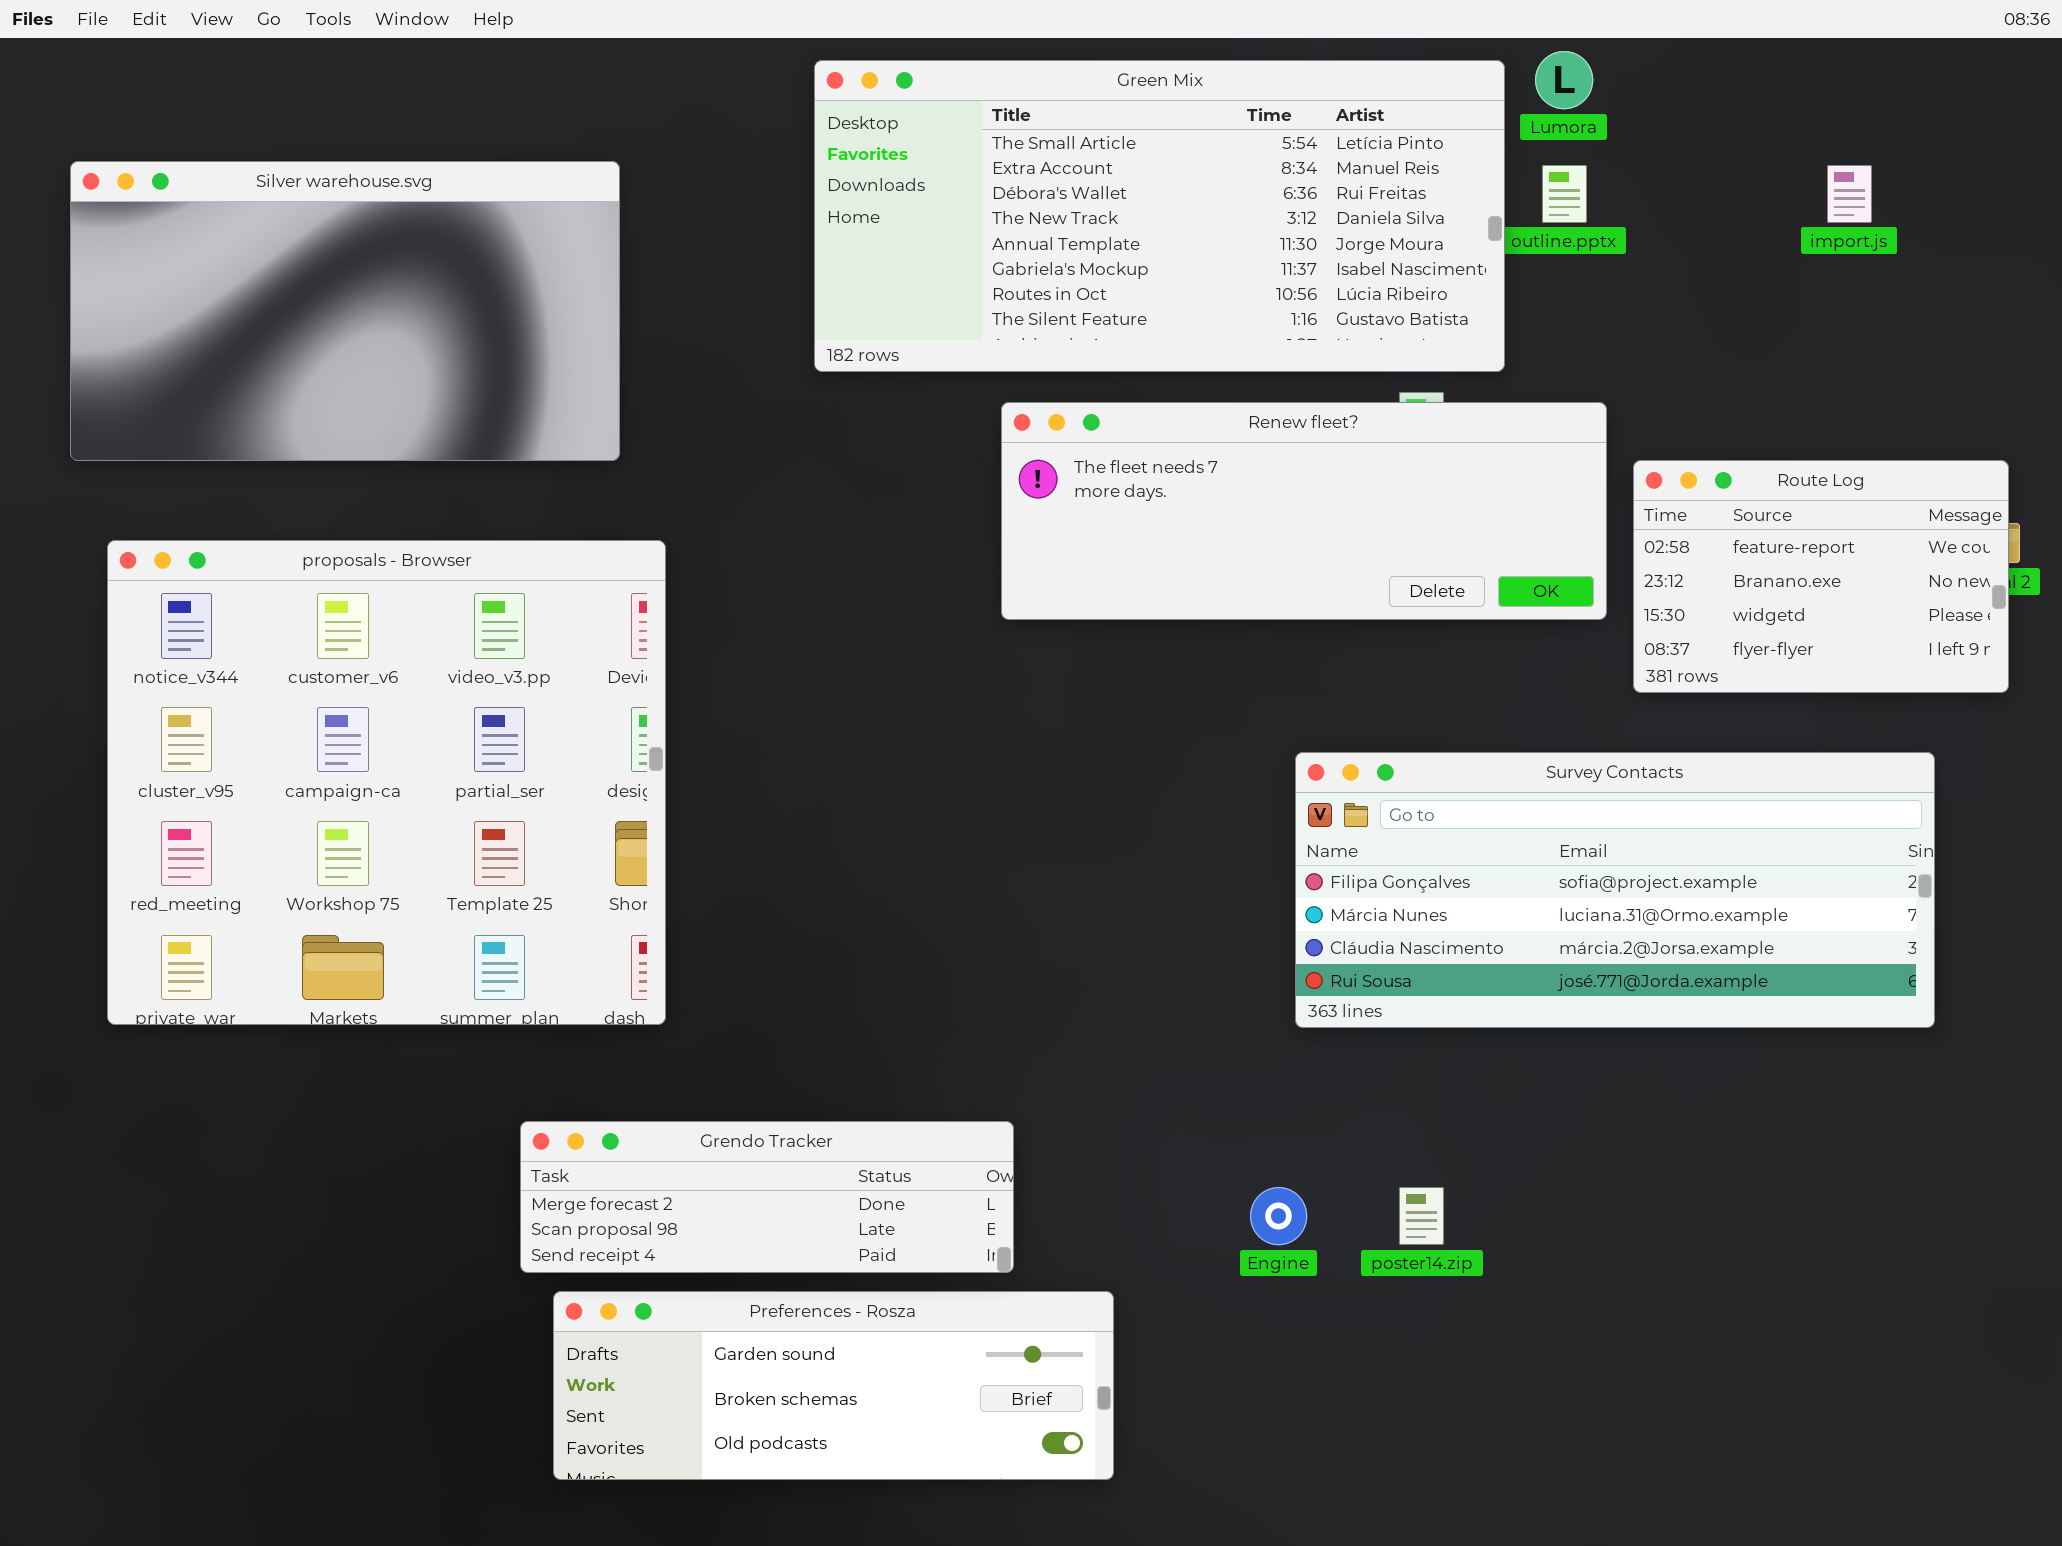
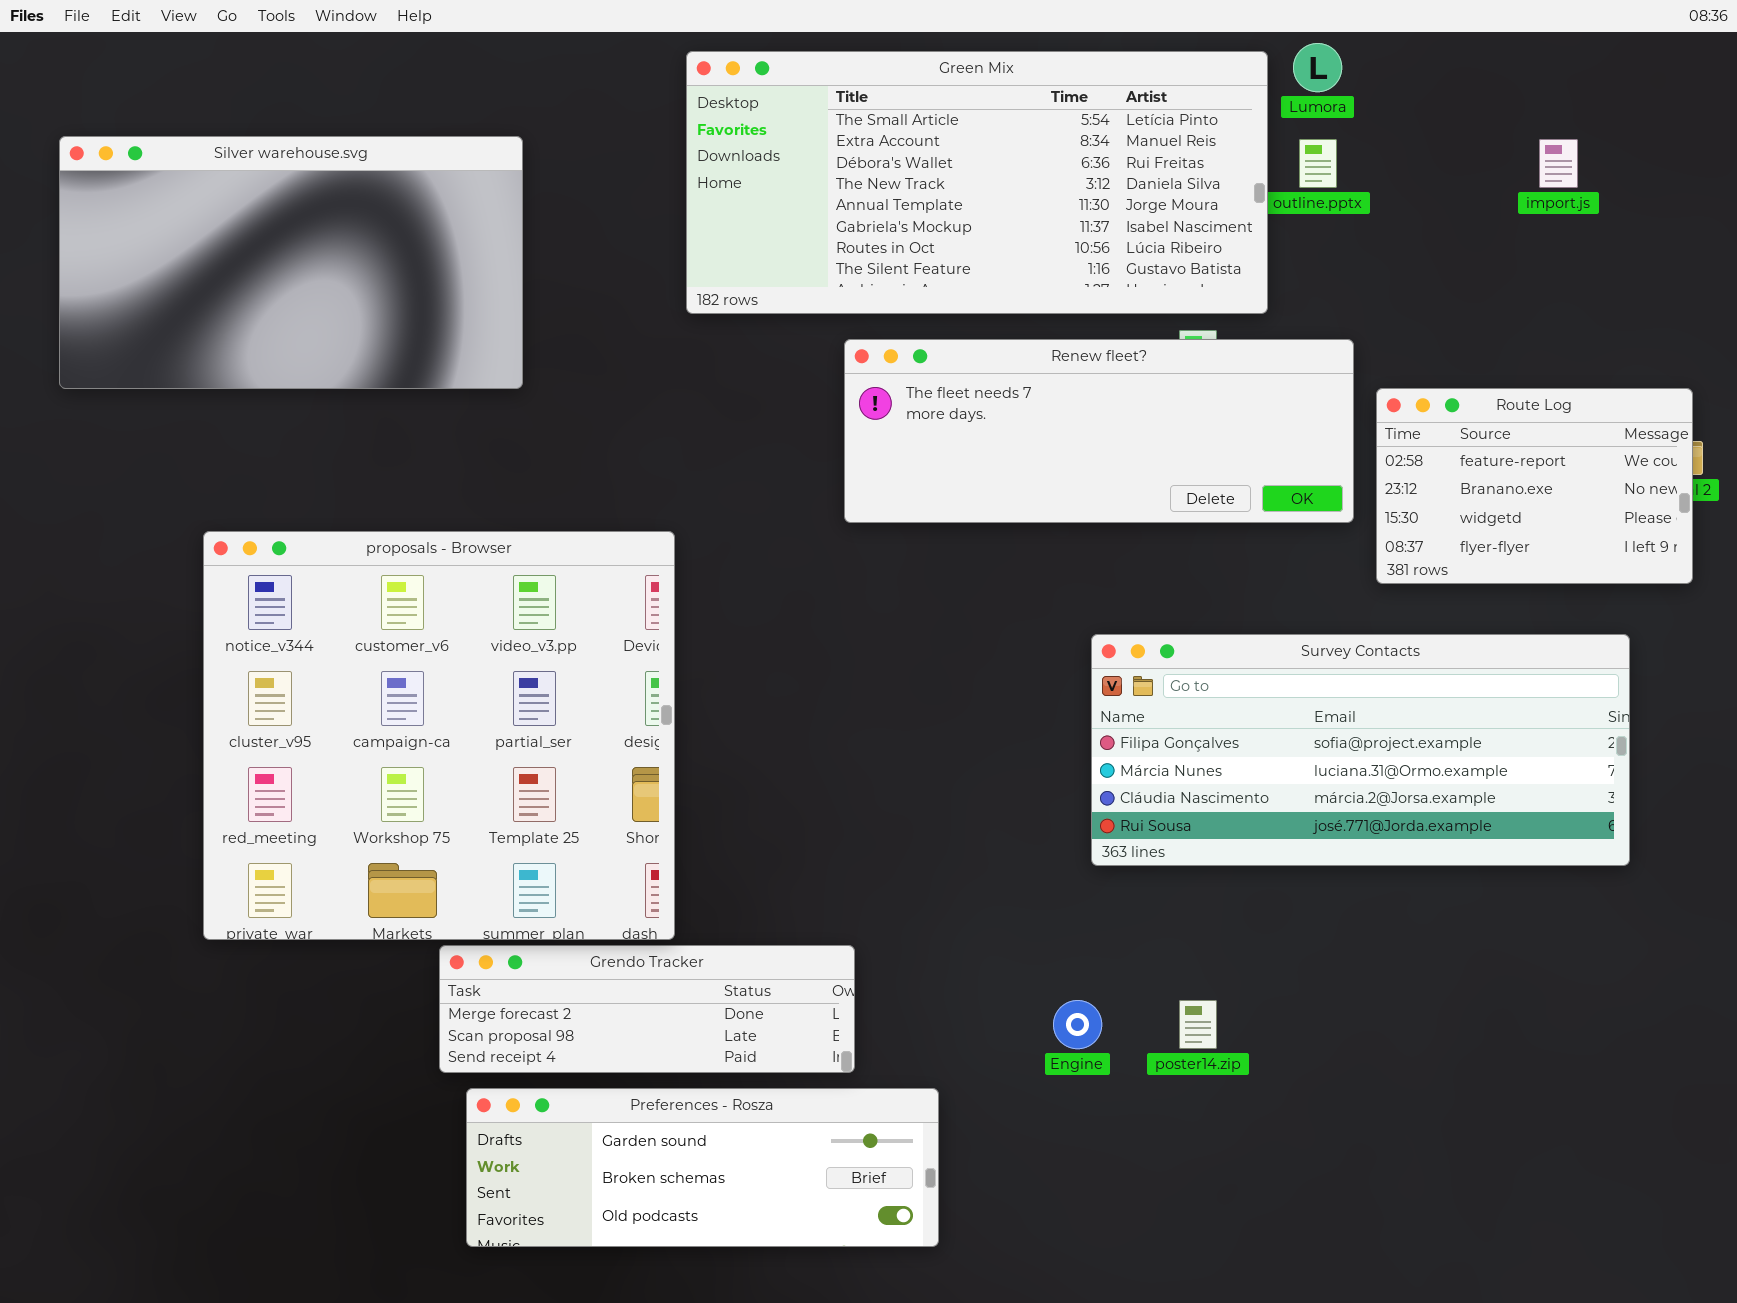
proposals - Browser: [107,540,666,1025] -> [203,531,675,940], moved

